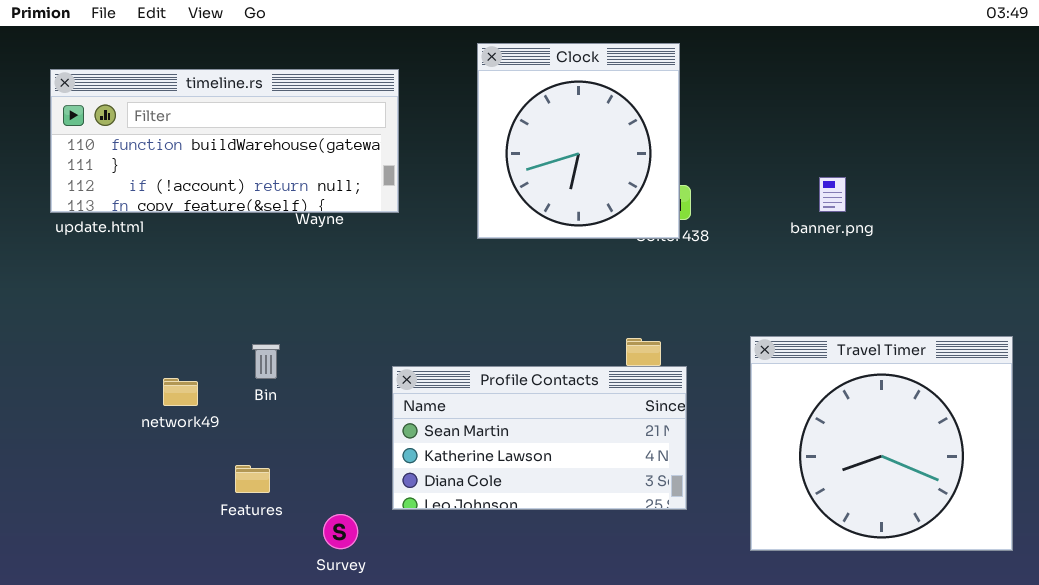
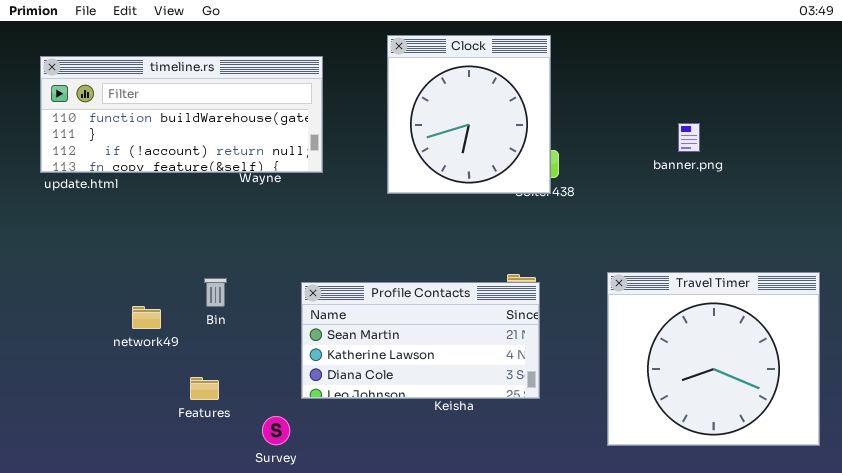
banner.png: [819,177,846,212] -> [678,123,700,152], moved
Profile Contacts: [392,366,687,510] -> [301,282,540,399], moved

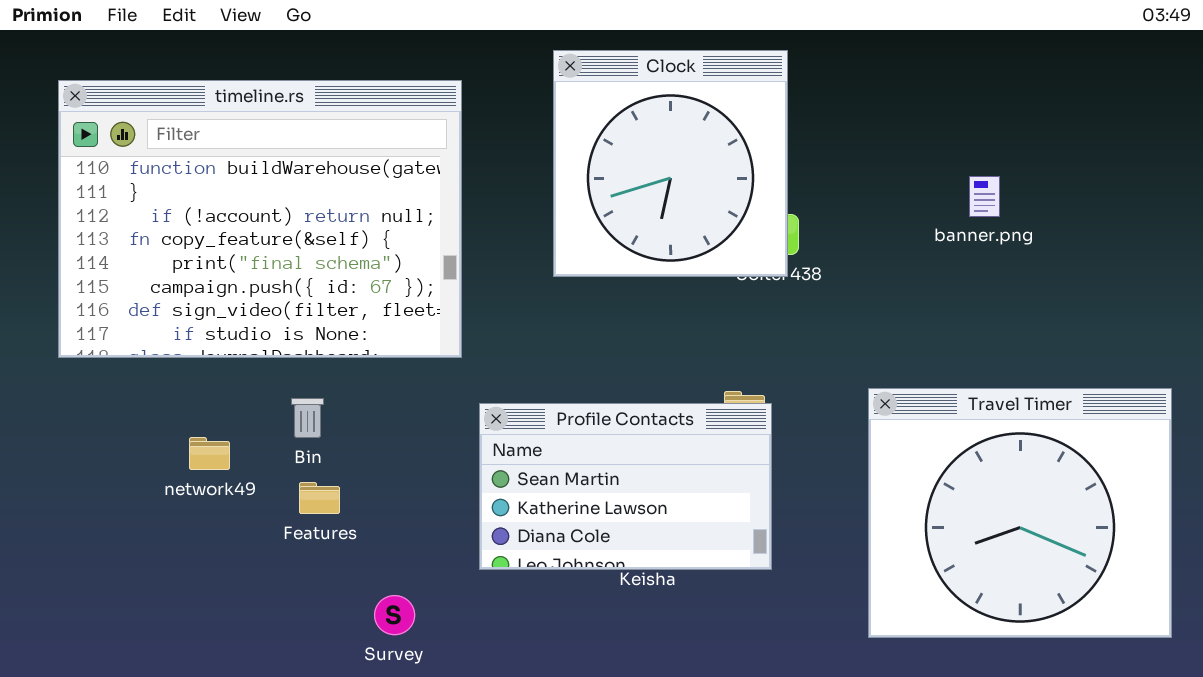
timeline.rs: [40,56,323,173] -> [58,80,462,358], resized
Profile Contacts: [301,282,540,399] -> [479,403,772,570], resized
Features: [190,377,219,400] -> [299,482,340,514], moved

